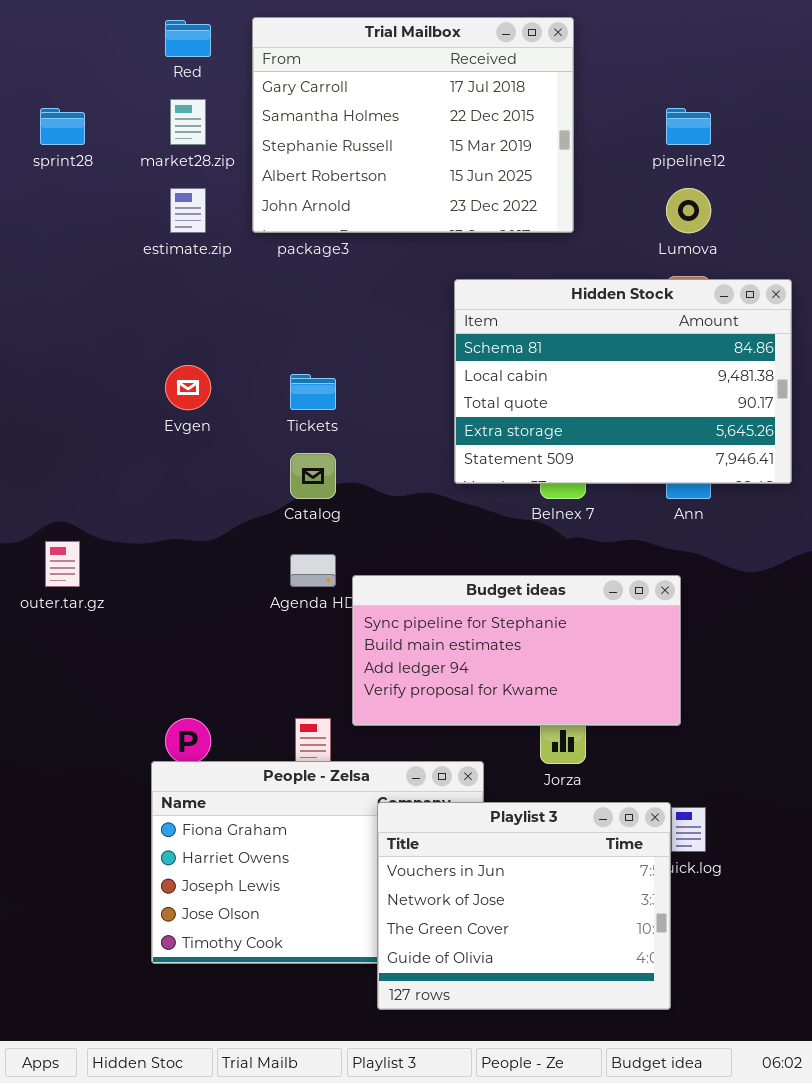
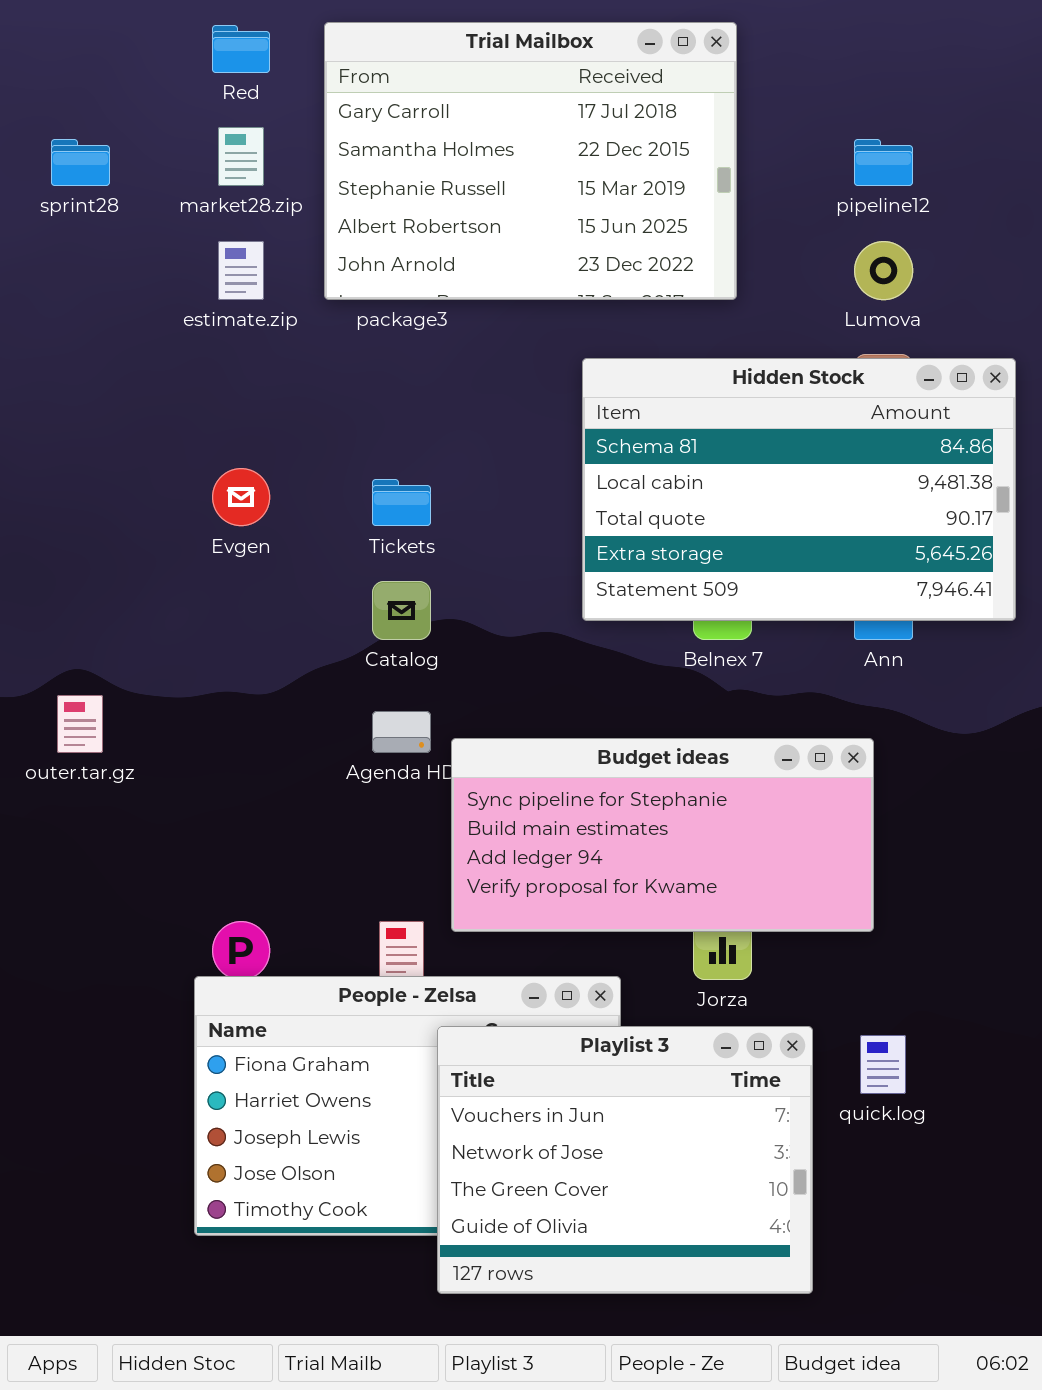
Playlist 3: [377,802,671,1010] -> [437,1026,813,1294], moved

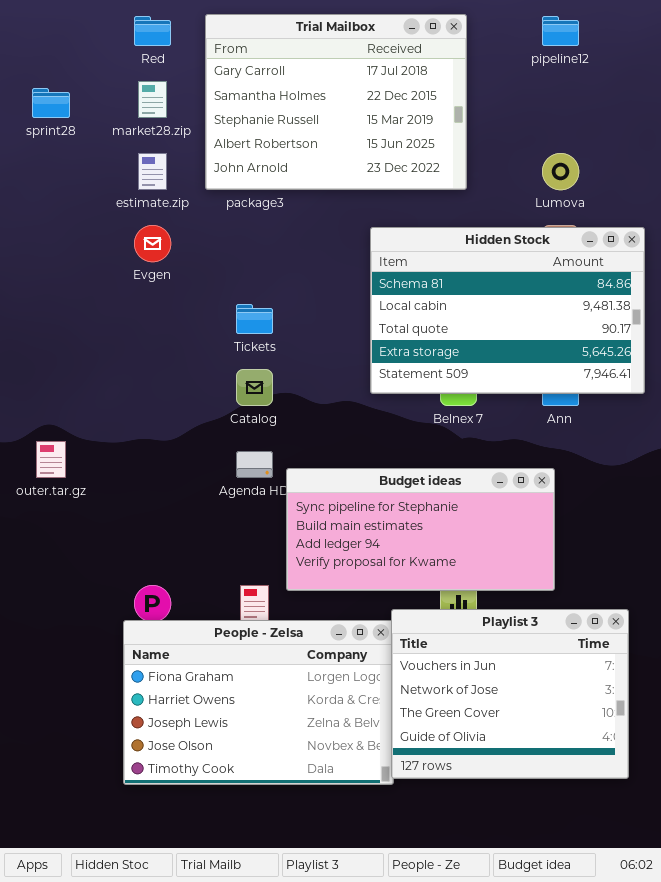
pipeline12: [854,139,913,186] -> [542,16,579,46], moved
Evgen: [212,468,270,526] -> [134,225,171,262], moved
Playlist 3: [437,1026,813,1294] -> [391,609,629,779], moved

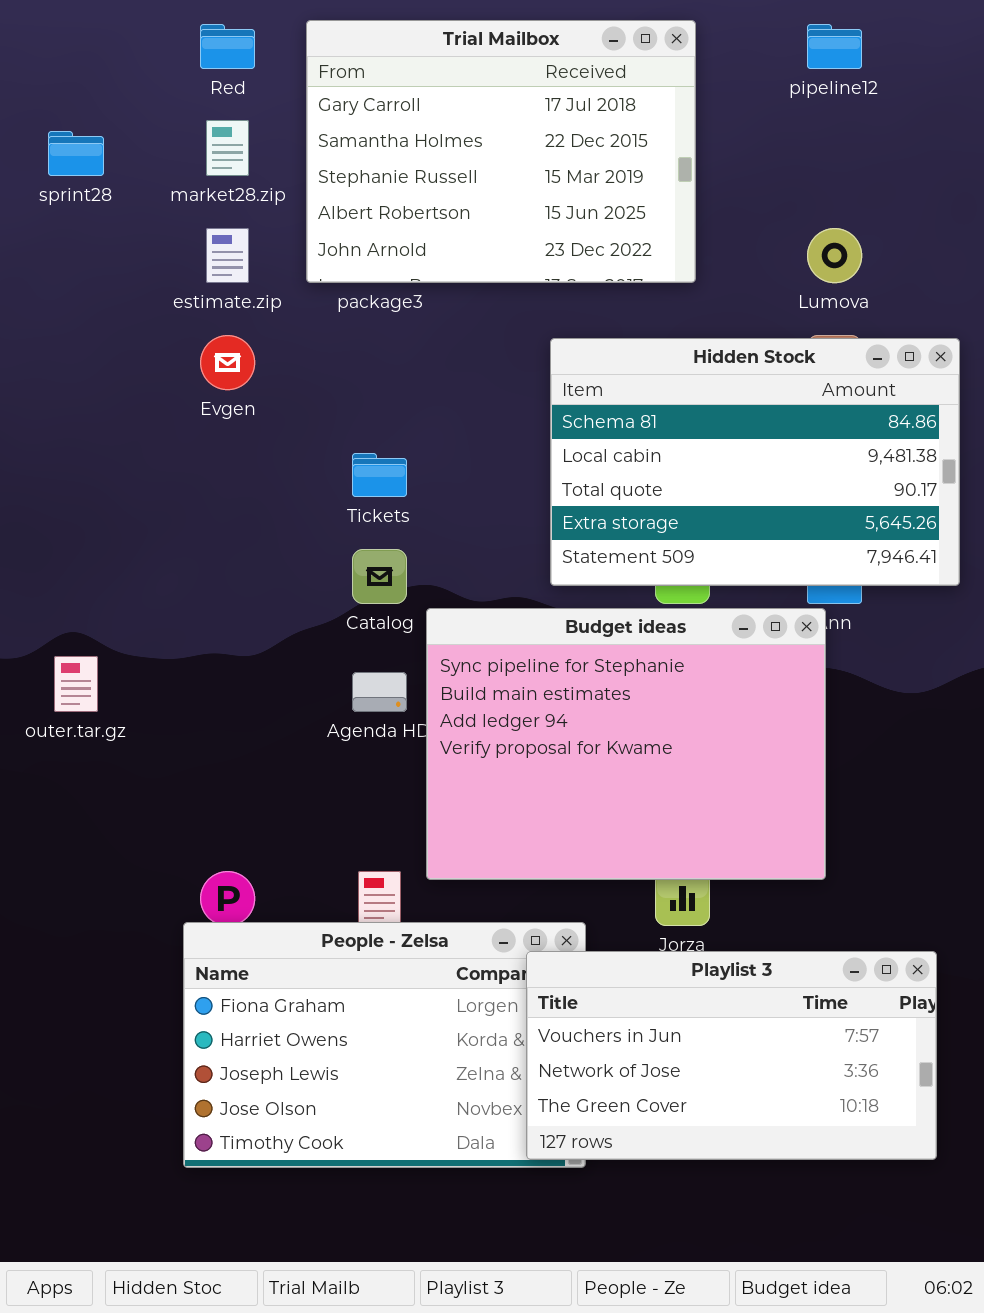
Budget ideas: [286,468,555,591] -> [426,608,826,880], resized
Playlist 3: [391,609,629,779] -> [526,951,937,1160], resized

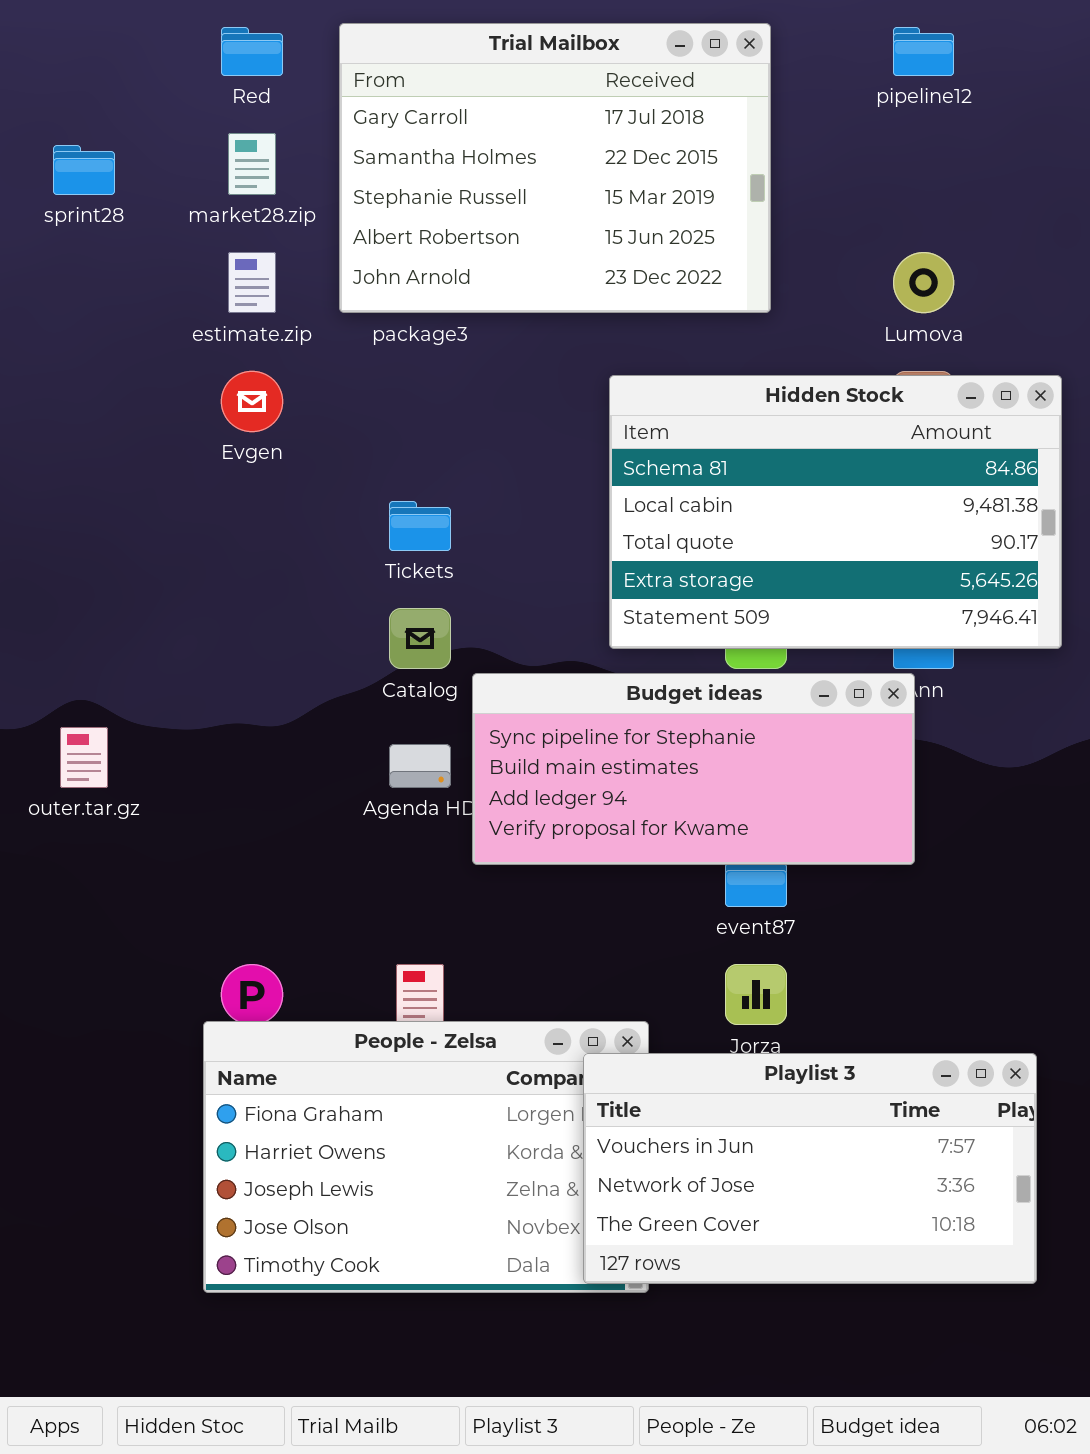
Budget ideas: [426,608,826,880] -> [472,673,915,865], resized

